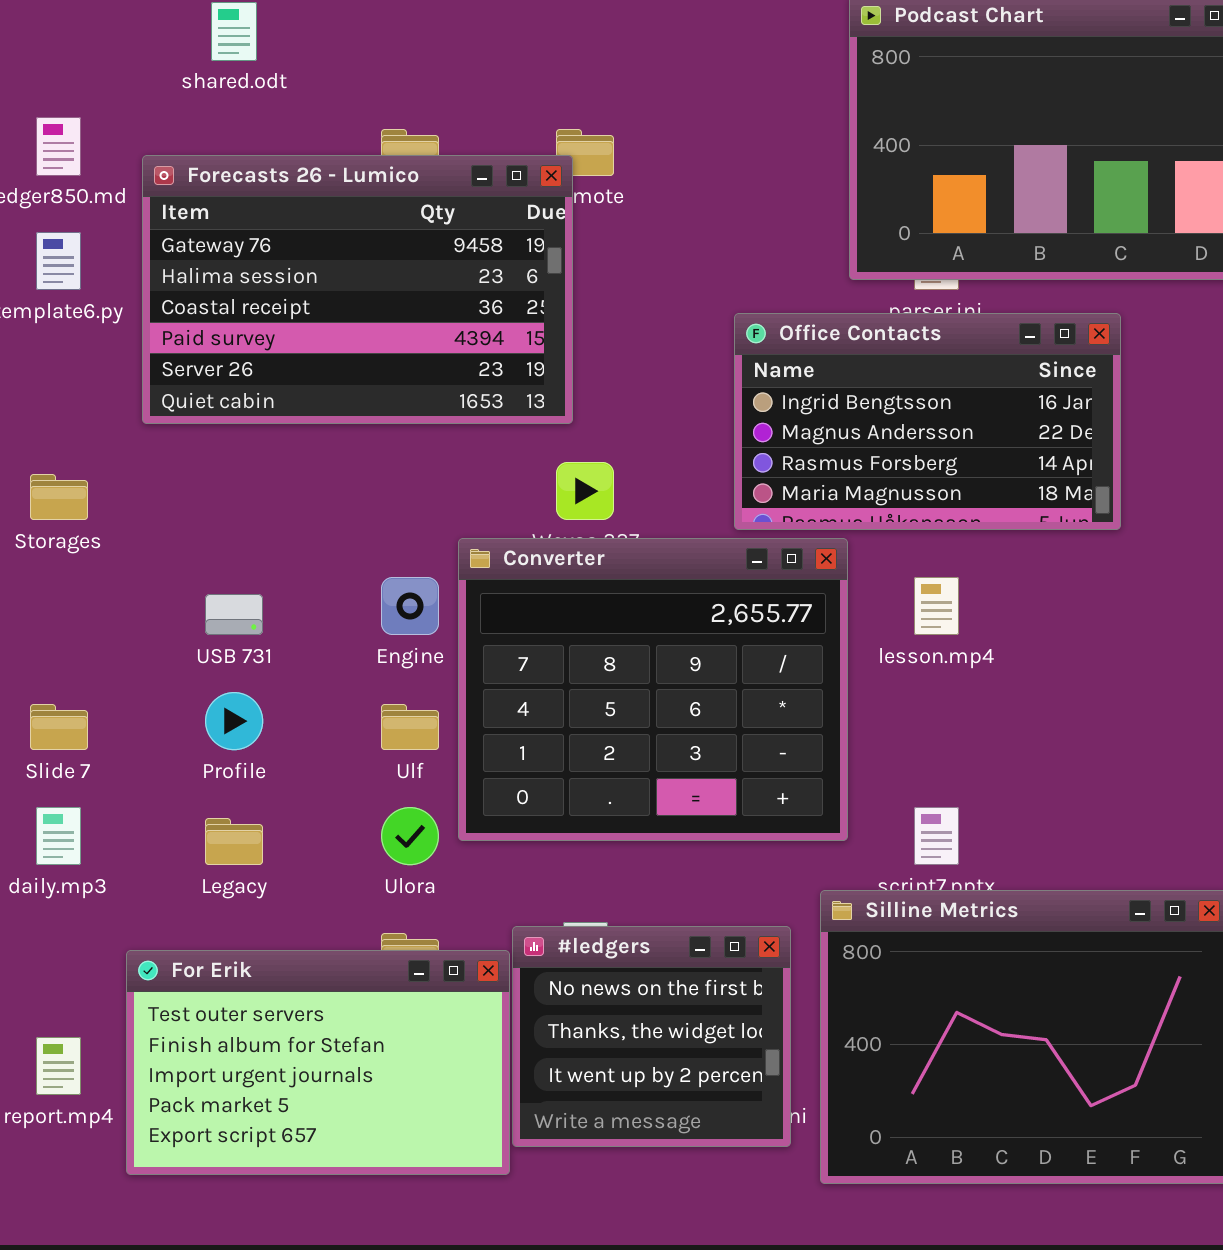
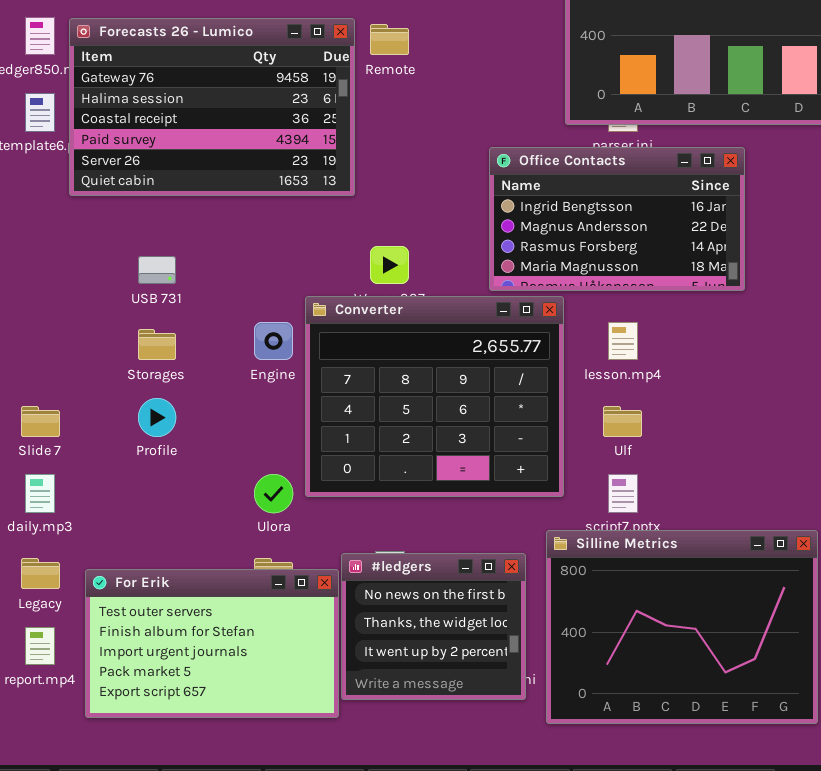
Forecasts 26 - Lumico: [142,155,573,424] -> [69,18,355,196], moved
Storages: [30,474,88,520] -> [138,329,176,360], moved
USB 731: [205,594,263,635] -> [138,256,176,284], moved
Ulf: [381,704,439,750] -> [603,406,642,437], moved
Legacy: [205,818,263,865] -> [21,558,60,589], moved

